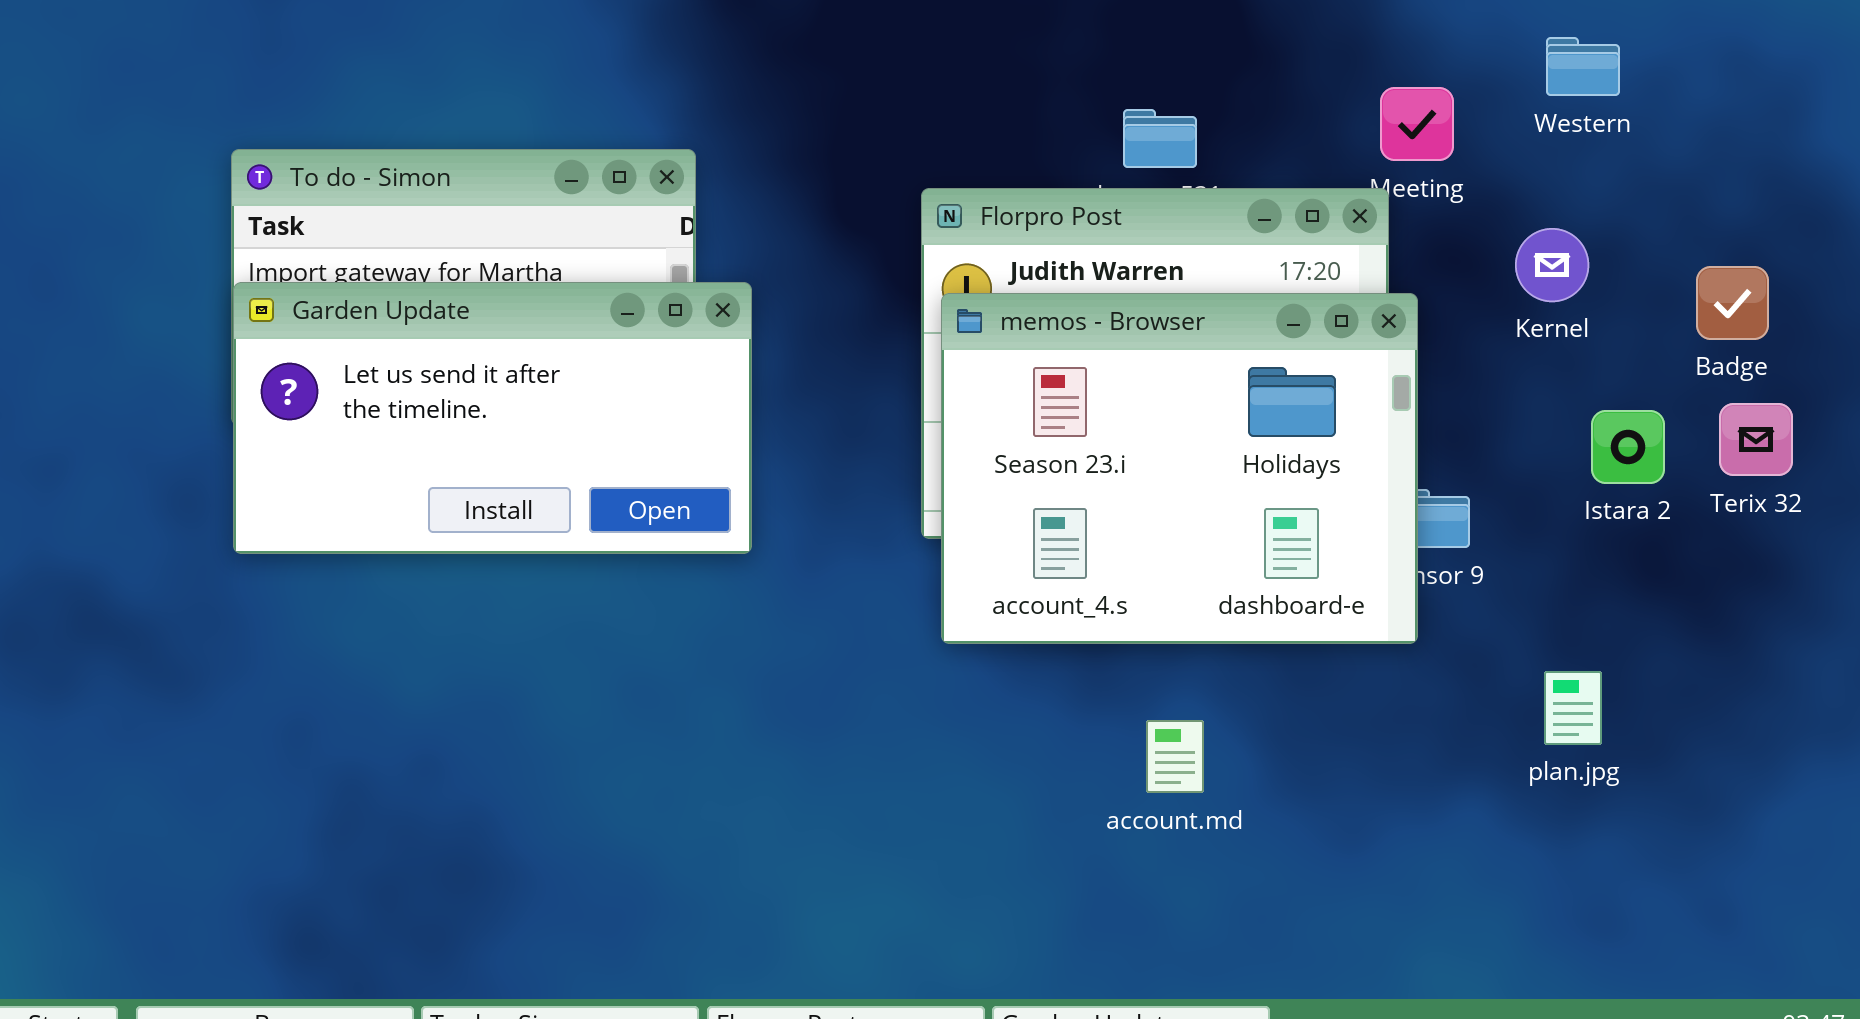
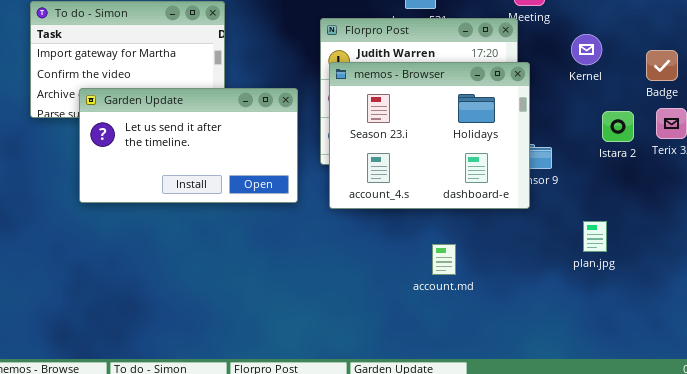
Garden Update: [233,282,752,554] -> [79,88,298,203], moved
account.md: [1146,720,1204,793] -> [432,244,456,275], moved

